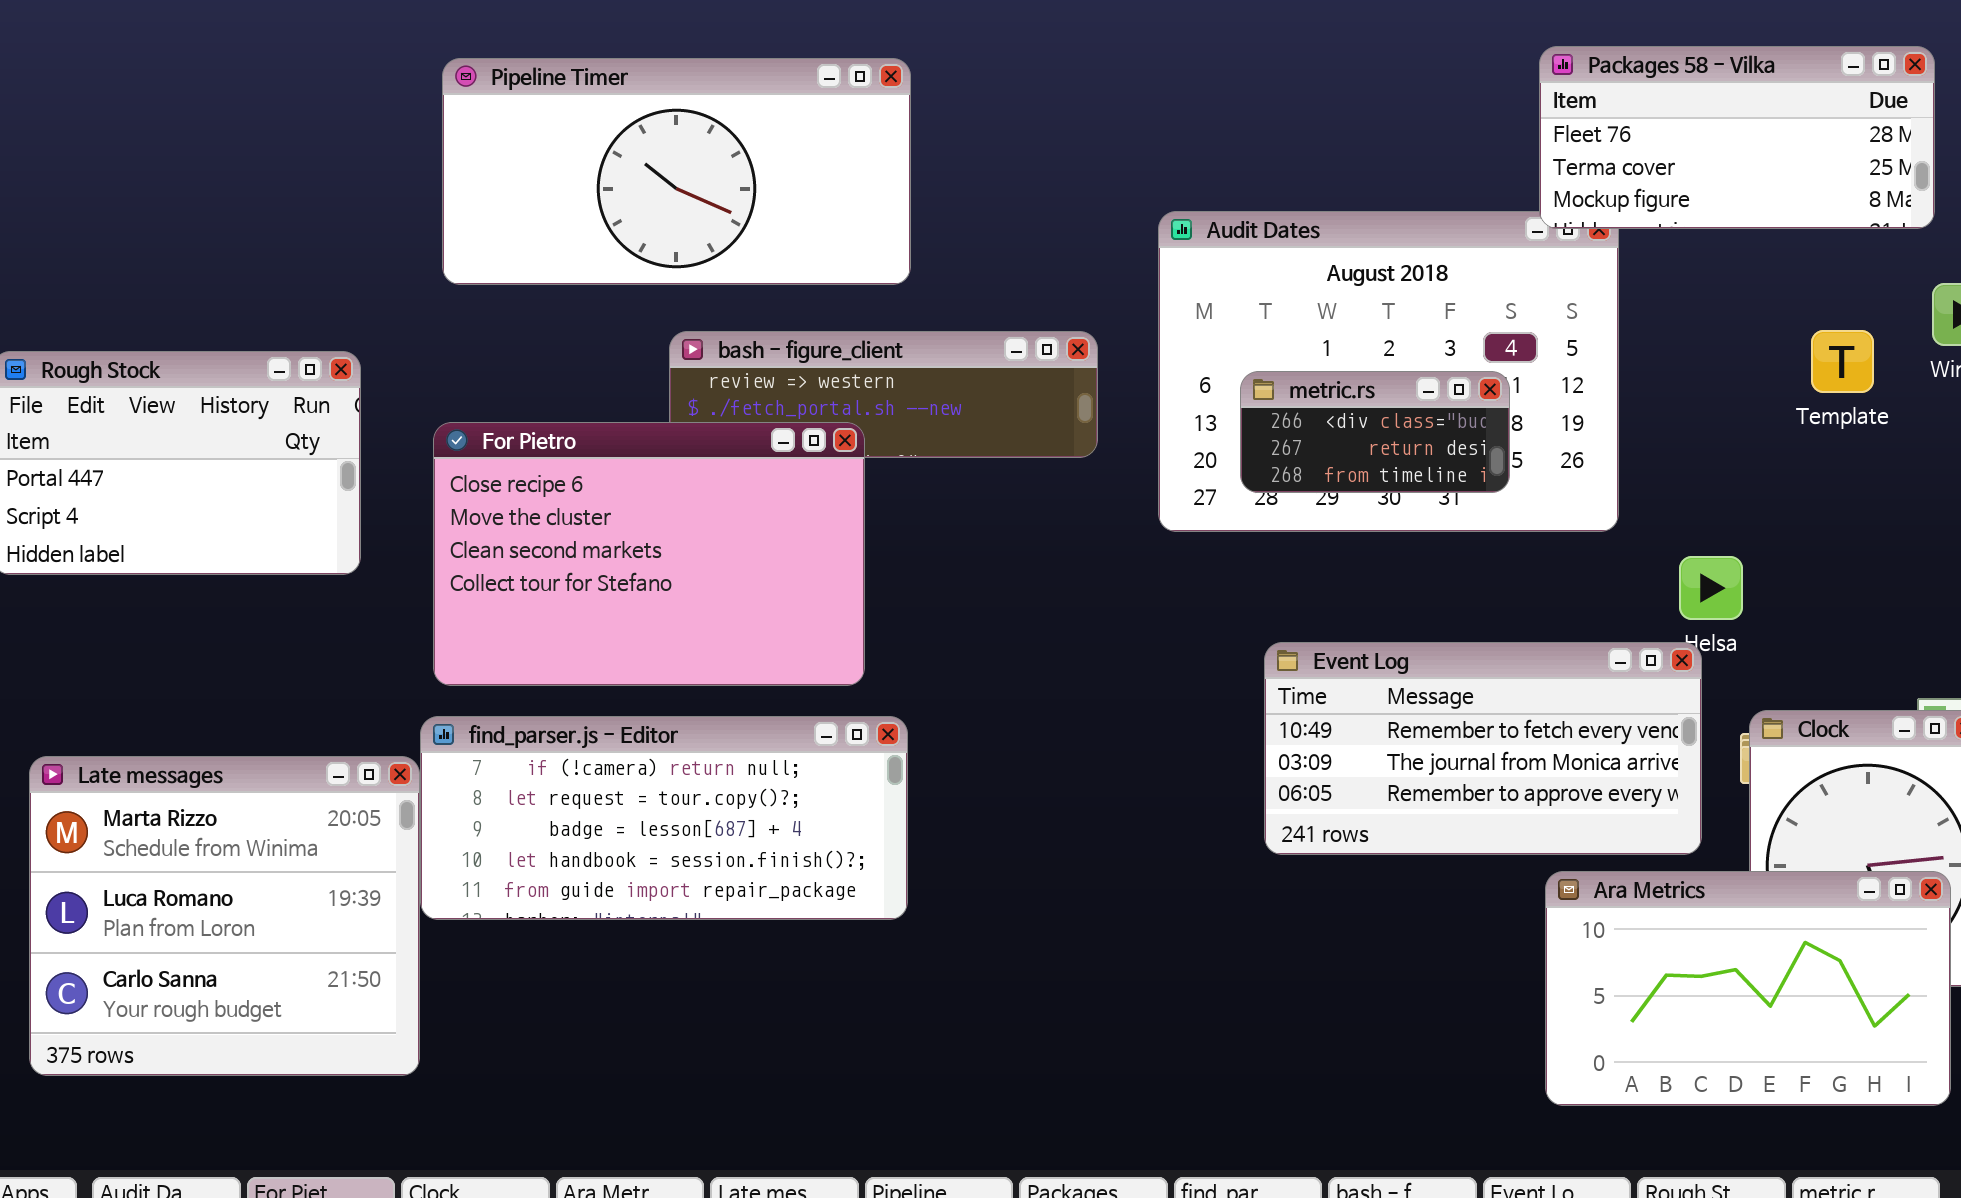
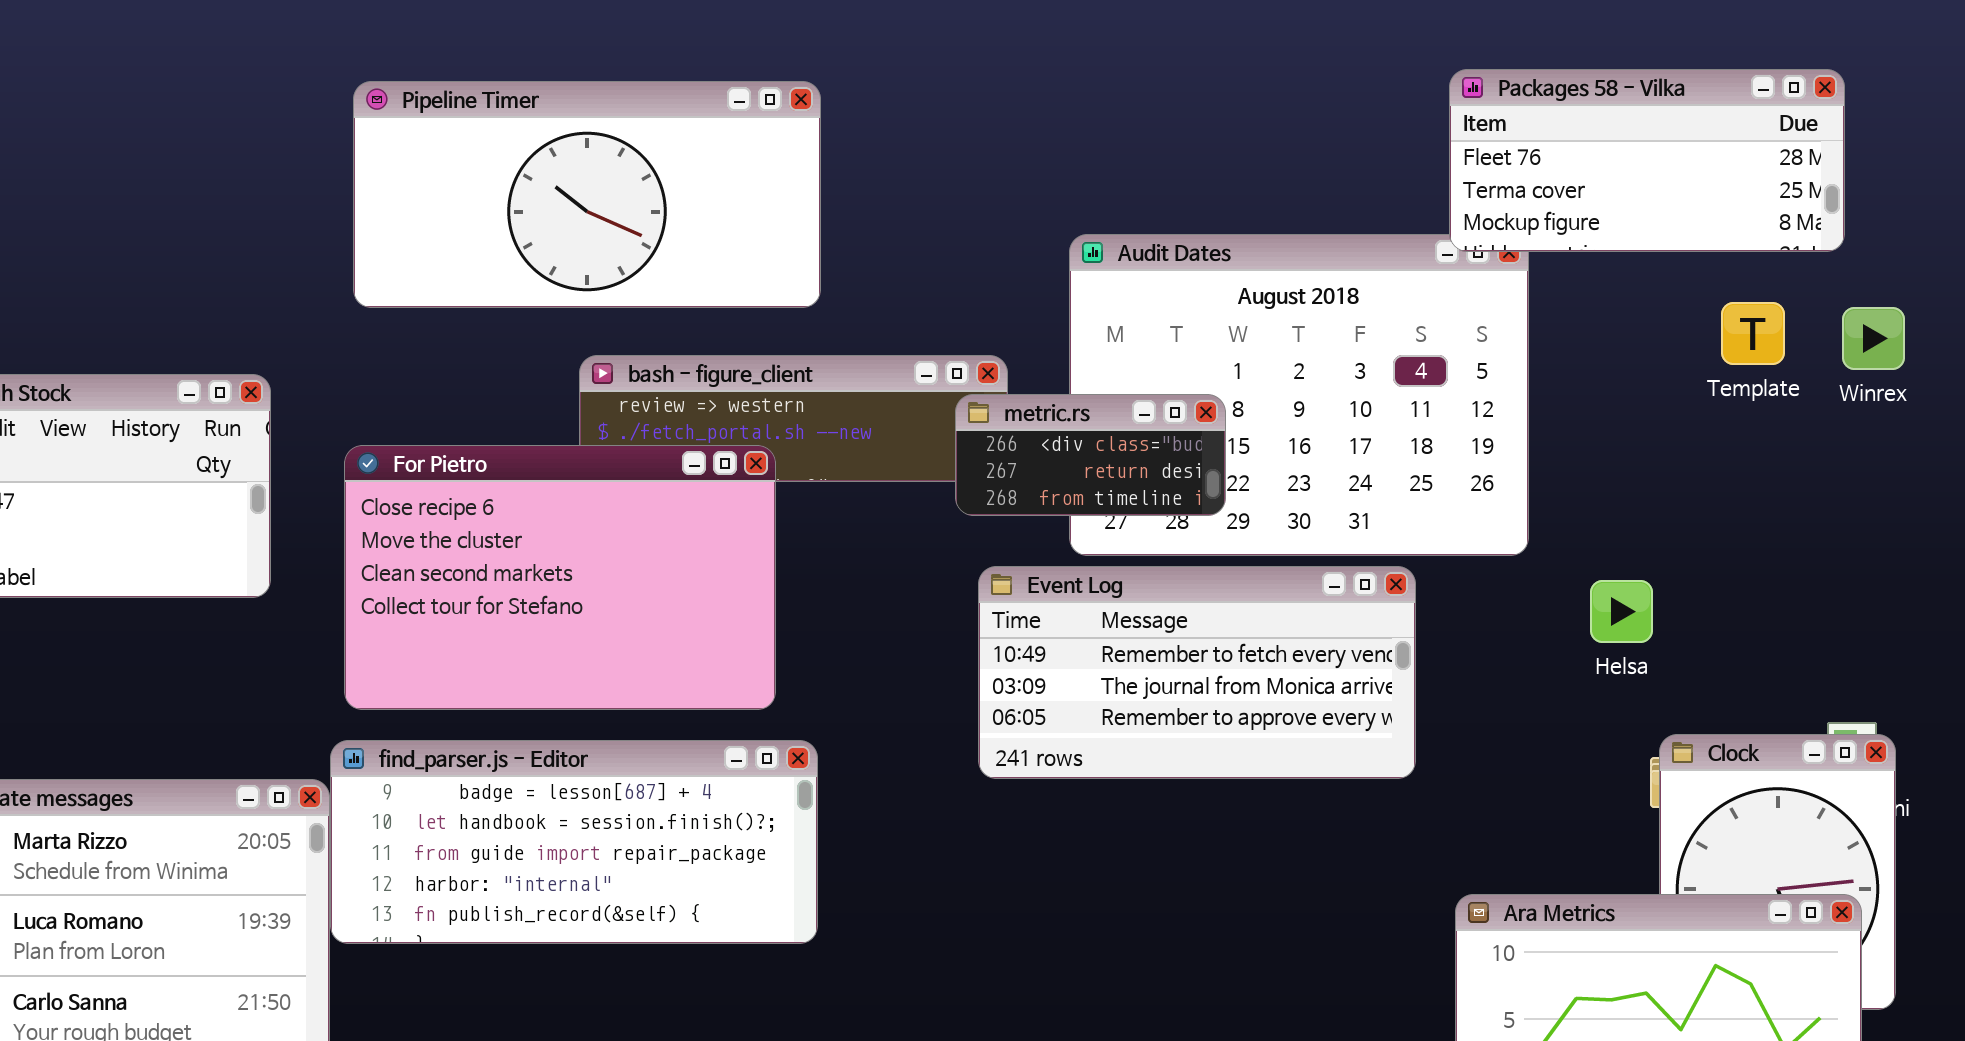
Template: [1811,330,1874,393] -> [1721,302,1785,365], moved
metric.rs: [1240,371,1510,493] -> [955,394,1226,516], moved
Event Log: [1264,642,1702,855] -> [978,566,1416,779], moved
find_parser.js - Editor: [420,716,908,920] -> [330,740,818,944], scrolled down 2 rows

